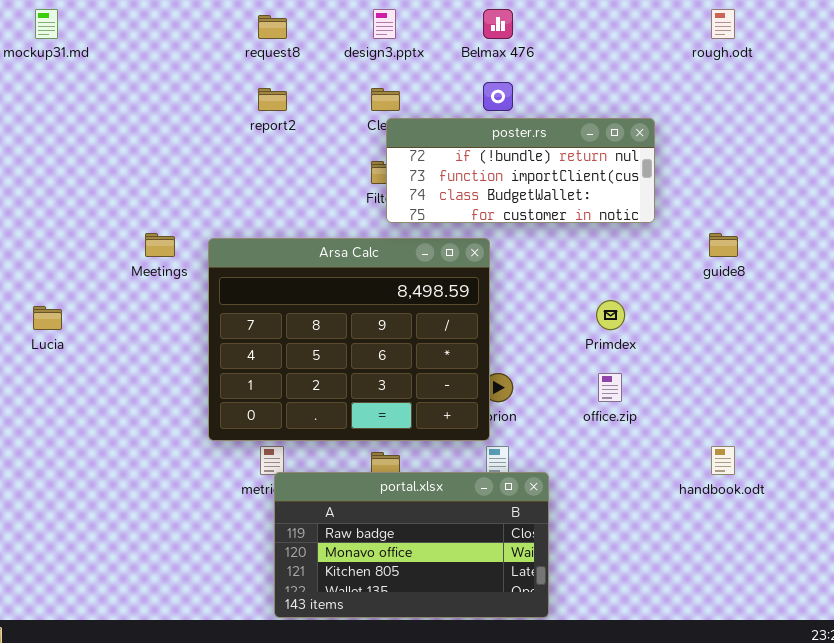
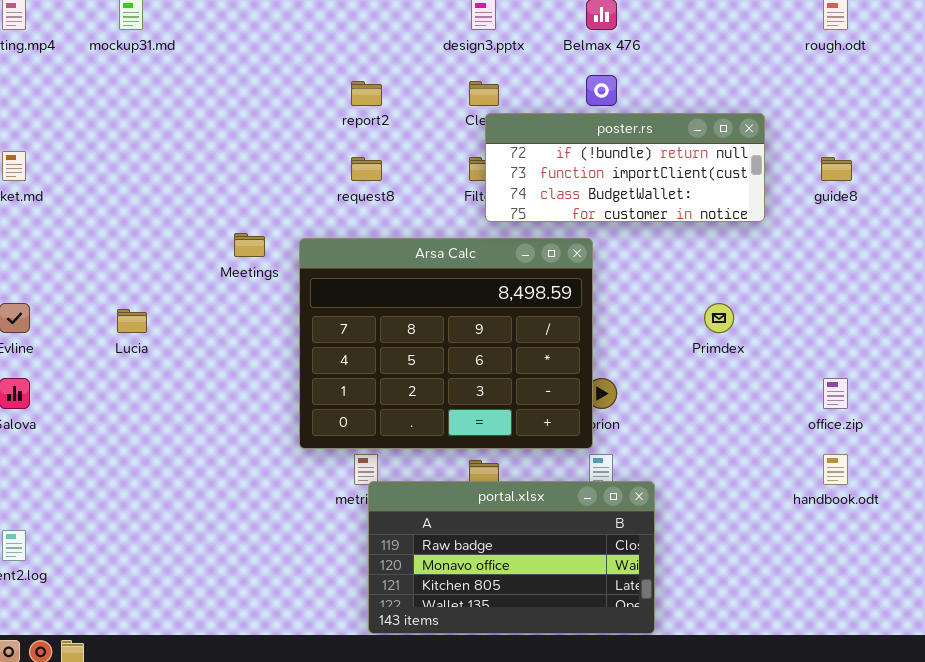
request8: [258,15,287,39] -> [351,157,382,181], moved
guide8: [709,233,738,257] -> [821,157,852,181], moved
office.zip: [598,373,622,402] -> [823,378,848,409], moved

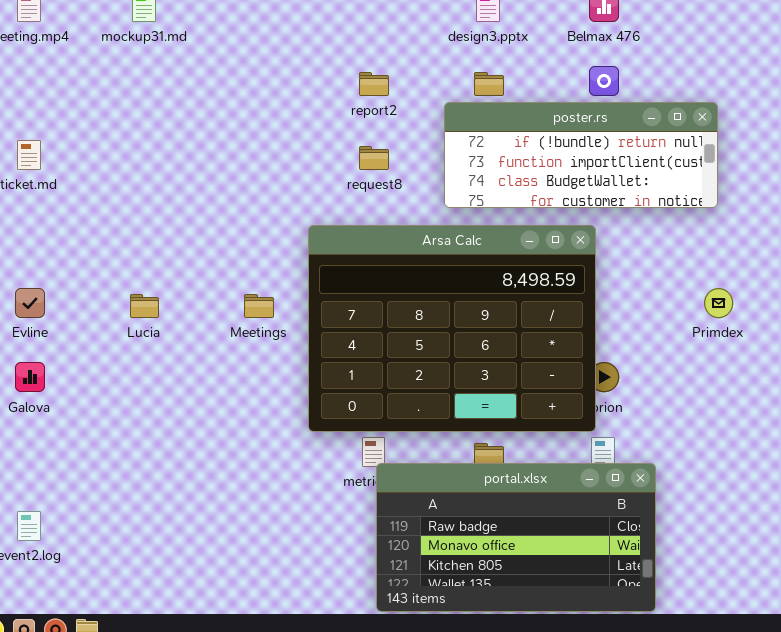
poster.rs: [485,113,765,222] -> [444,102,718,208], moved
Meetings: [234,233,265,257] -> [244,294,274,318], moved

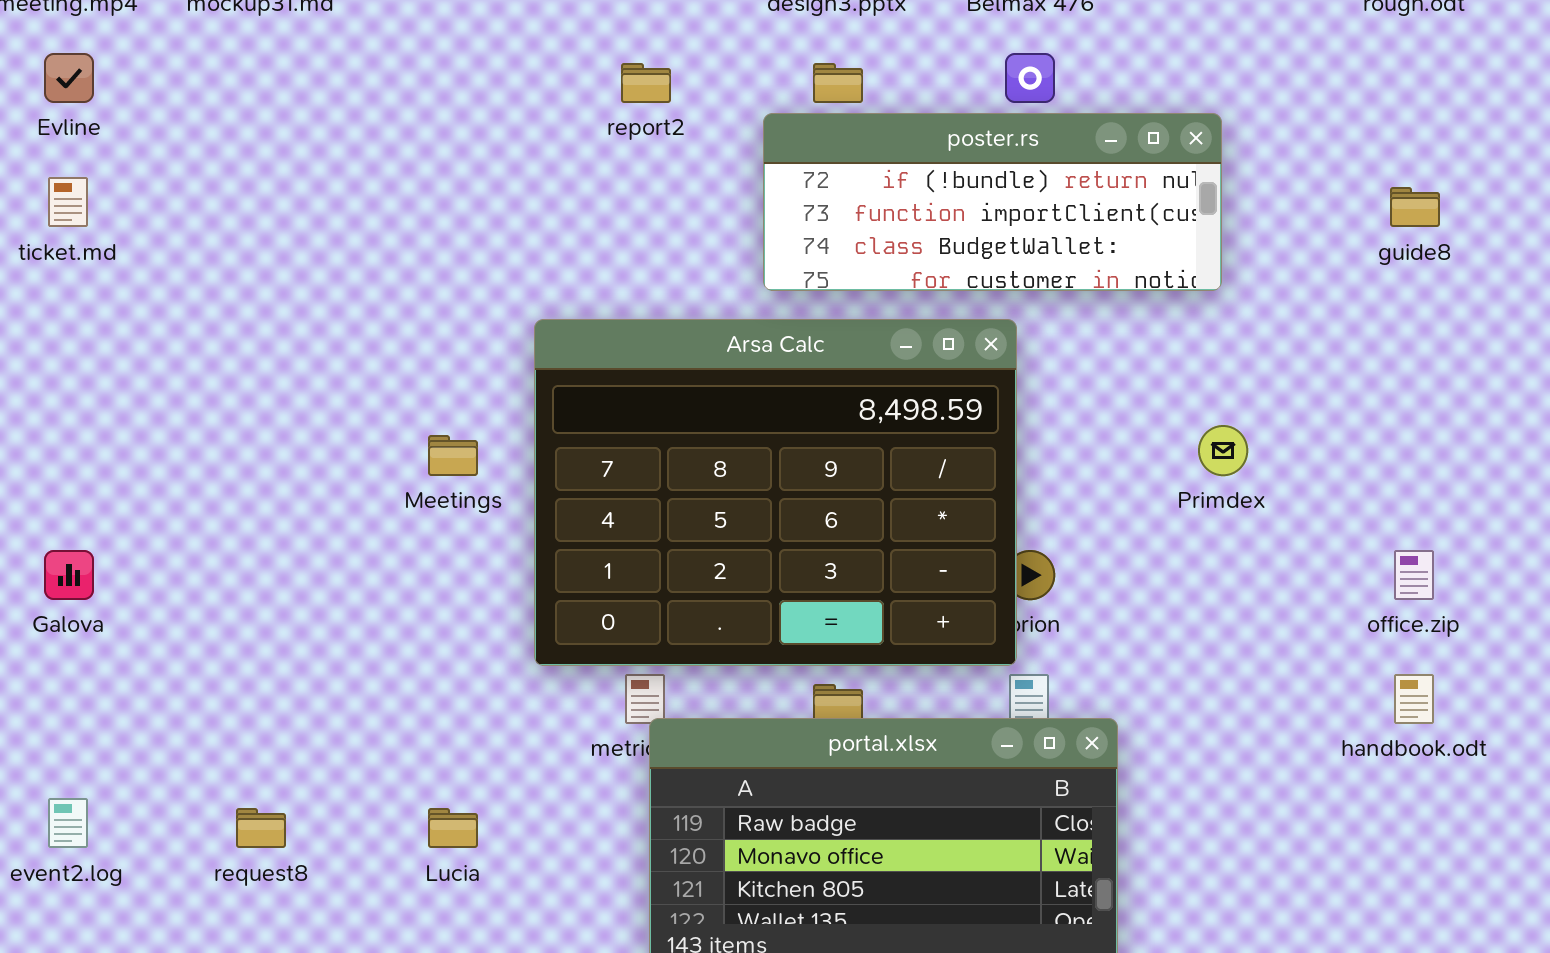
request8: [359,146,389,170] -> [236,808,286,848], moved
Evline: [15,288,45,318] -> [44,53,94,103], moved
Lucia: [130,294,159,318] -> [428,808,478,848], moved

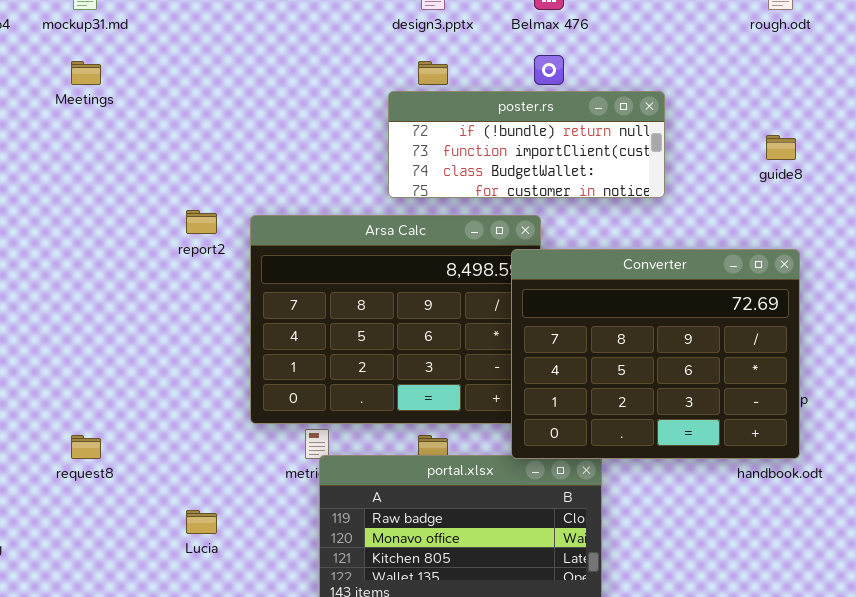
report2: [621,63,671,103] -> [186,210,217,234], moved
Converter: none -> [511,249,800,459], opened
Meetings: [428,435,478,476] -> [71,61,101,85], moved
request8: [236,808,286,848] -> [71,435,101,459], moved

